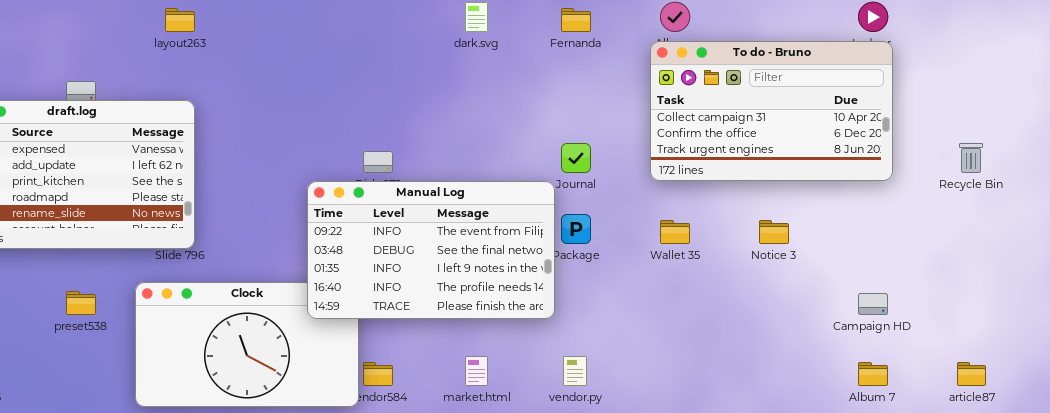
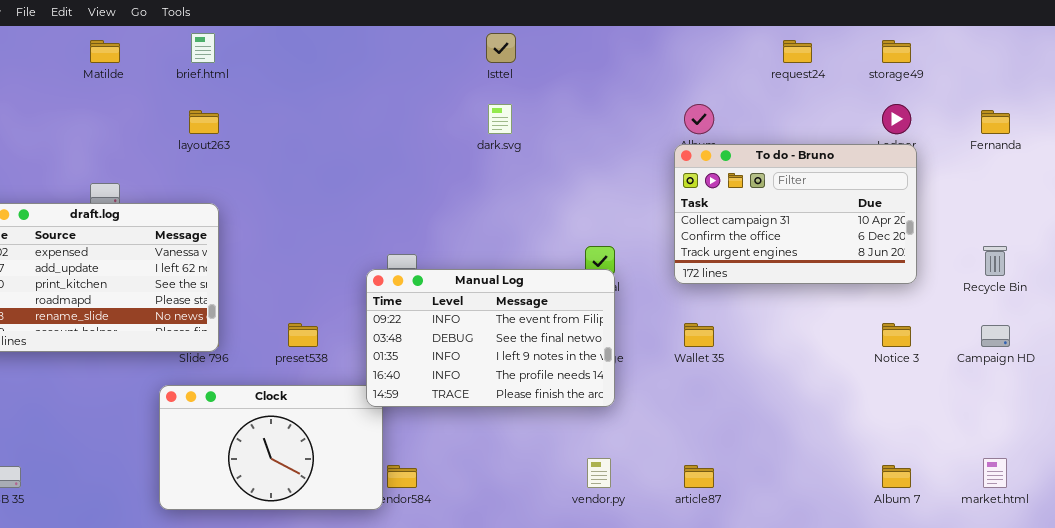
Fernanda: [561,8,591,32] -> [981,110,1010,134], moved
Manual Log: [307,181,555,319] -> [366,269,615,407], moved
Notice 3: [759,220,789,244] -> [882,323,911,347], moved
preset538: [66,291,96,315] -> [288,323,318,347], moved
Campaign HD: [858,293,888,315] -> [981,325,1010,347], moved
market.html: [465,356,488,386] -> [983,458,1007,488], moved
article87: [957,362,986,386] -> [684,465,714,488], moved

